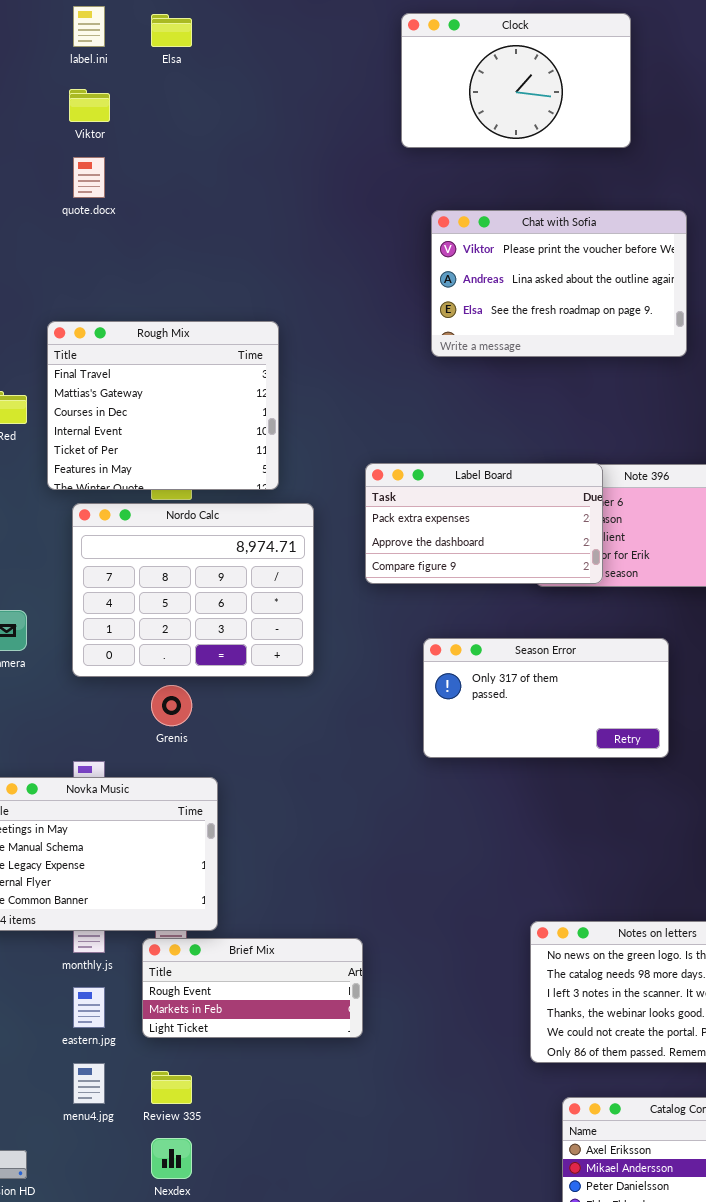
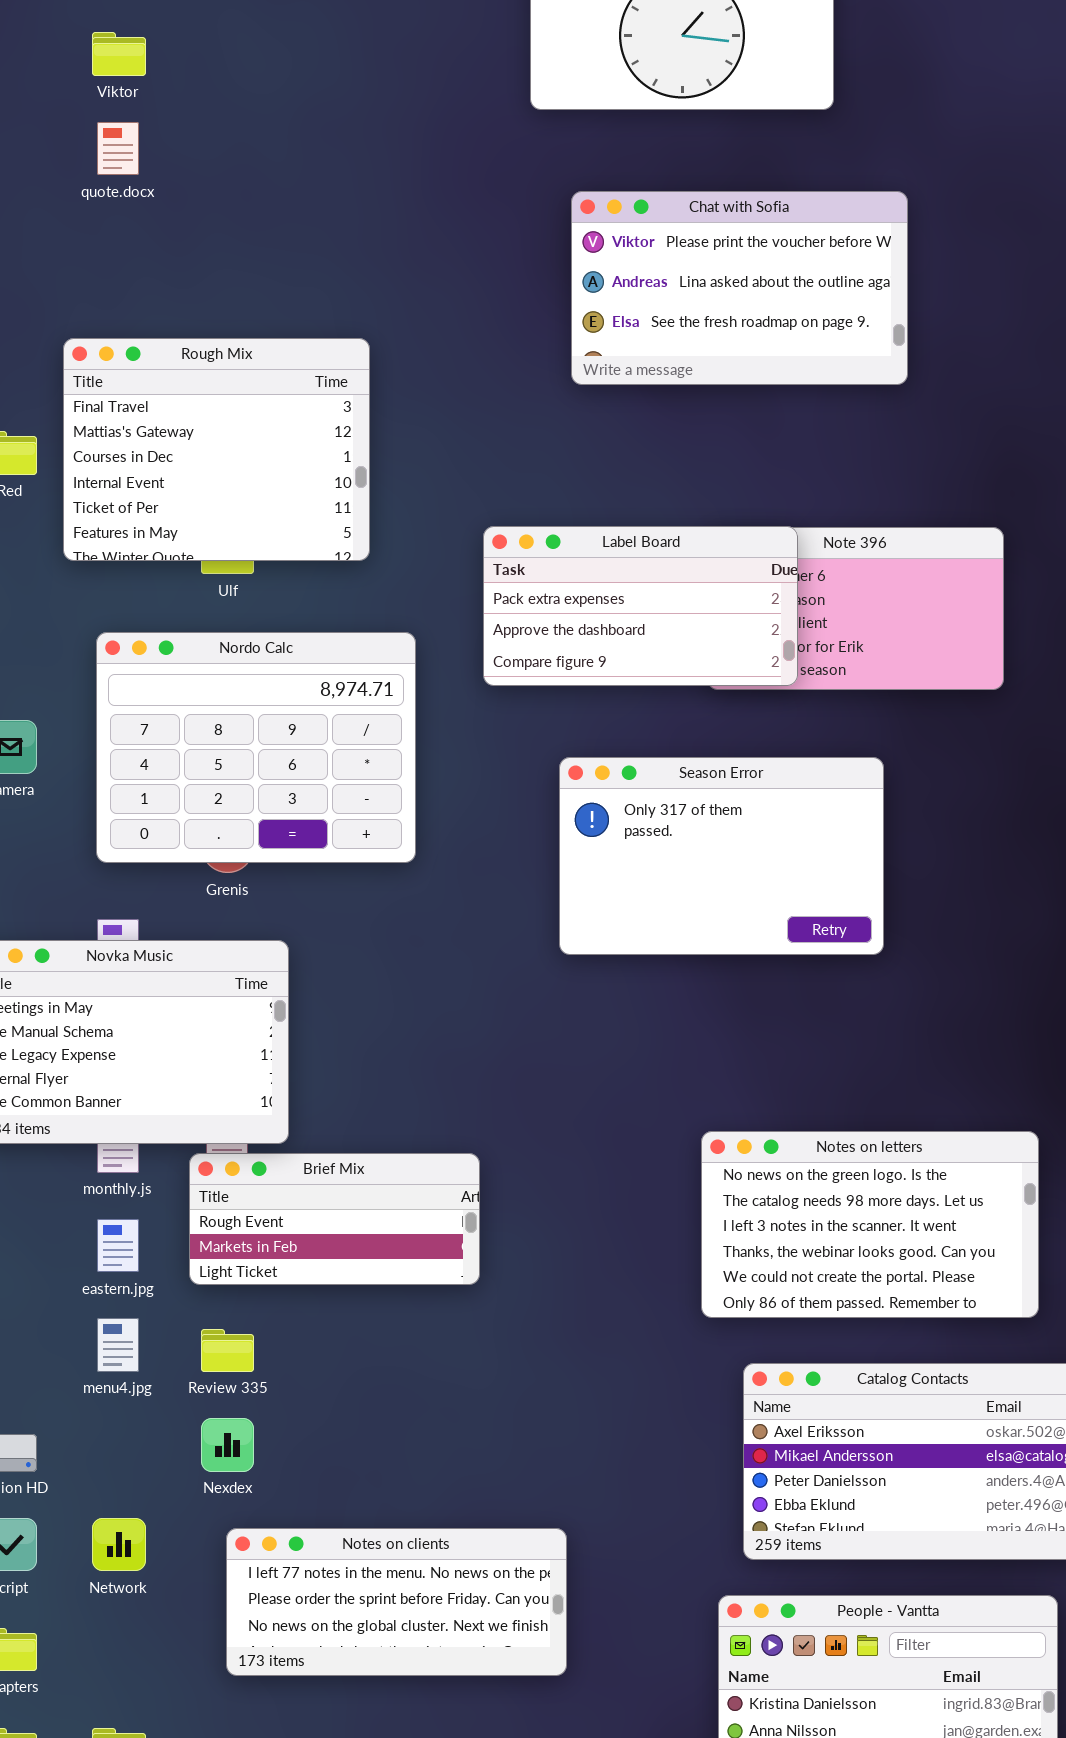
Nordo Calc: [72,503,314,677] -> [96,632,416,863], moved
Season Error: [423,638,669,758] -> [559,757,884,955], resized

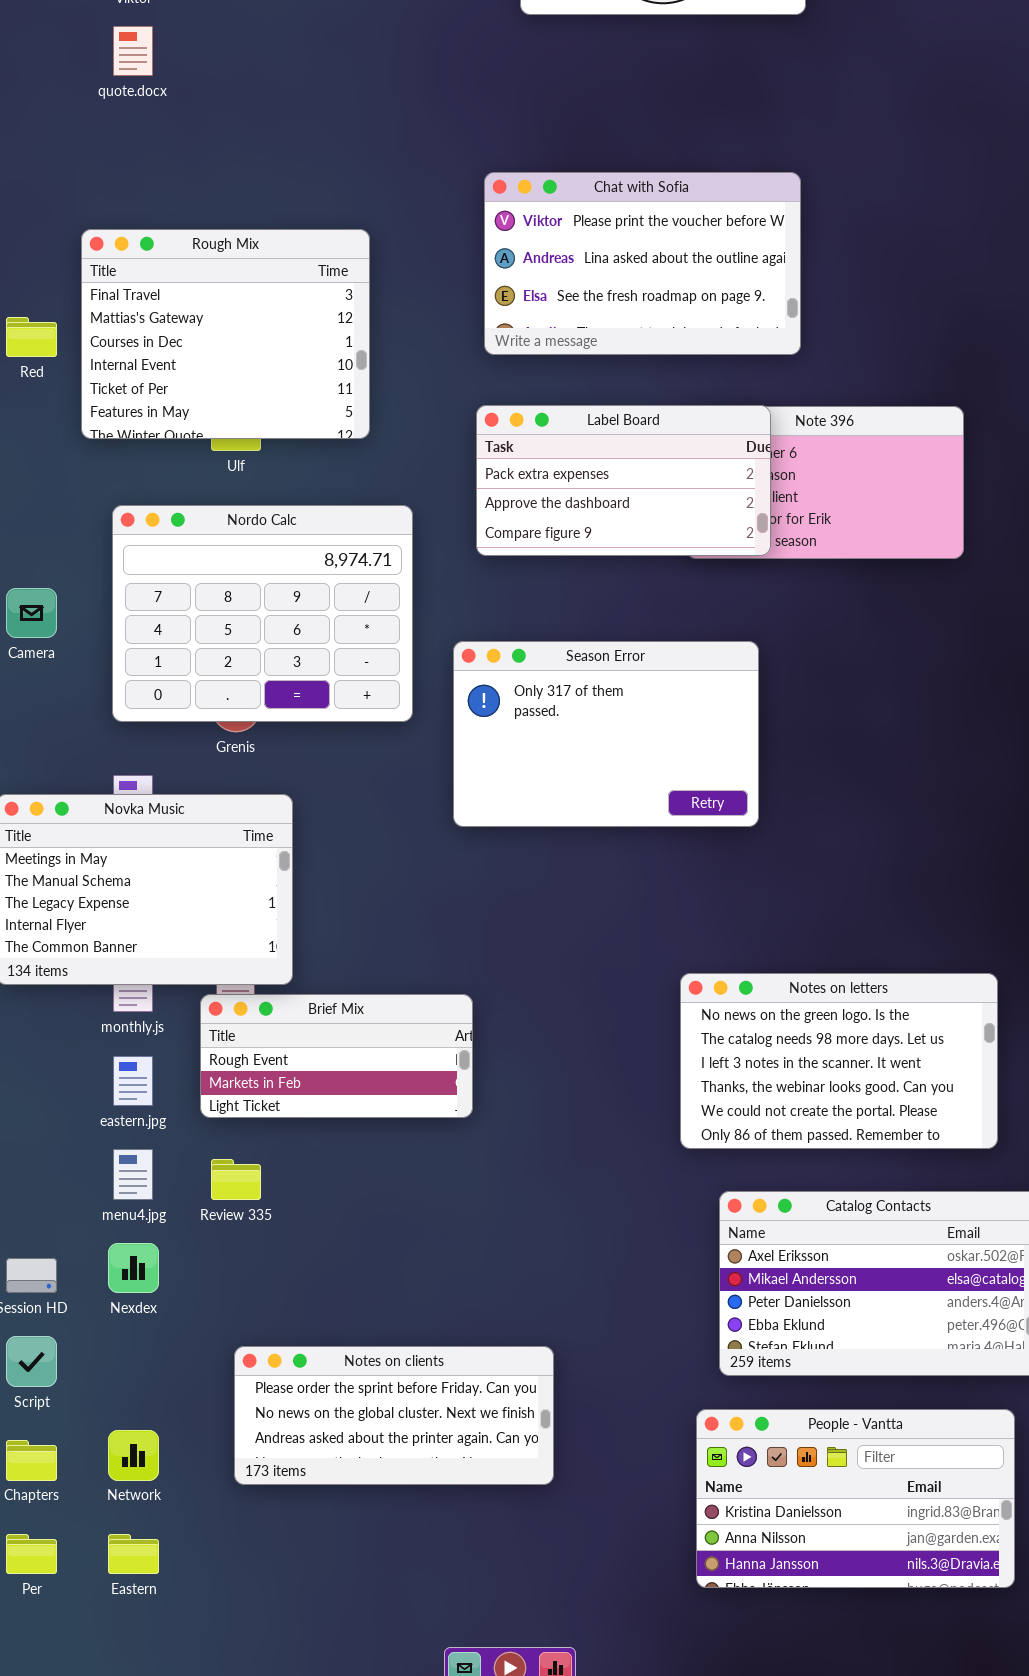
Chat with Sofia: [571,191,908,385] -> [484,172,801,355], moved
Season Error: [559,757,884,955] -> [453,641,759,827], moved
Nexdex: [201,1418,254,1472] -> [108,1243,159,1293], moved
Network: [92,1518,146,1571] -> [108,1430,159,1481], moved
Notes on clients: [226,1528,567,1676] -> [234,1346,554,1485], scrolled down 1 row

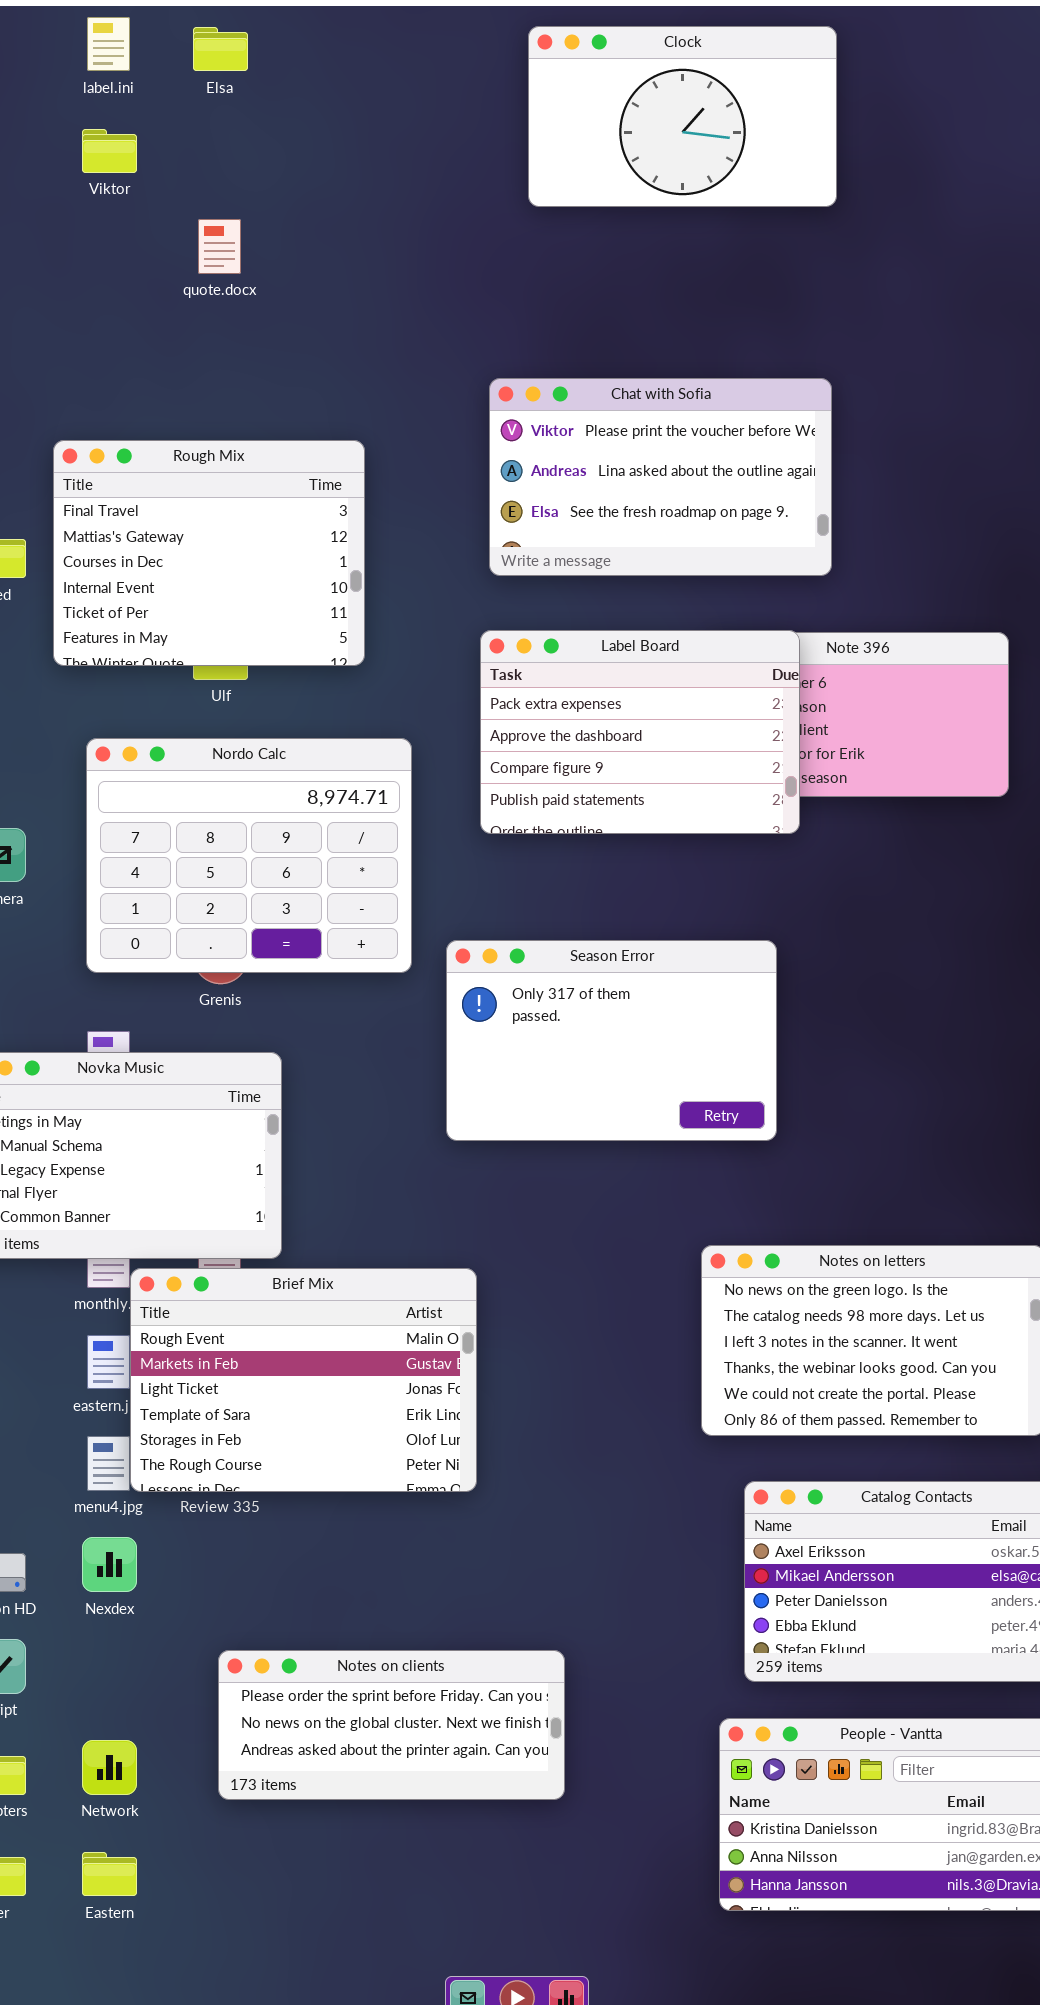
quote.docx: [113,26,153,76] -> [198,219,241,274], moved
Label Board: [476,405,771,556] -> [480,630,800,834], resized
Season Error: [453,641,759,827] -> [446,940,777,1141], moved
Brief Mix: [200,994,473,1118] -> [130,1268,477,1492], resized

